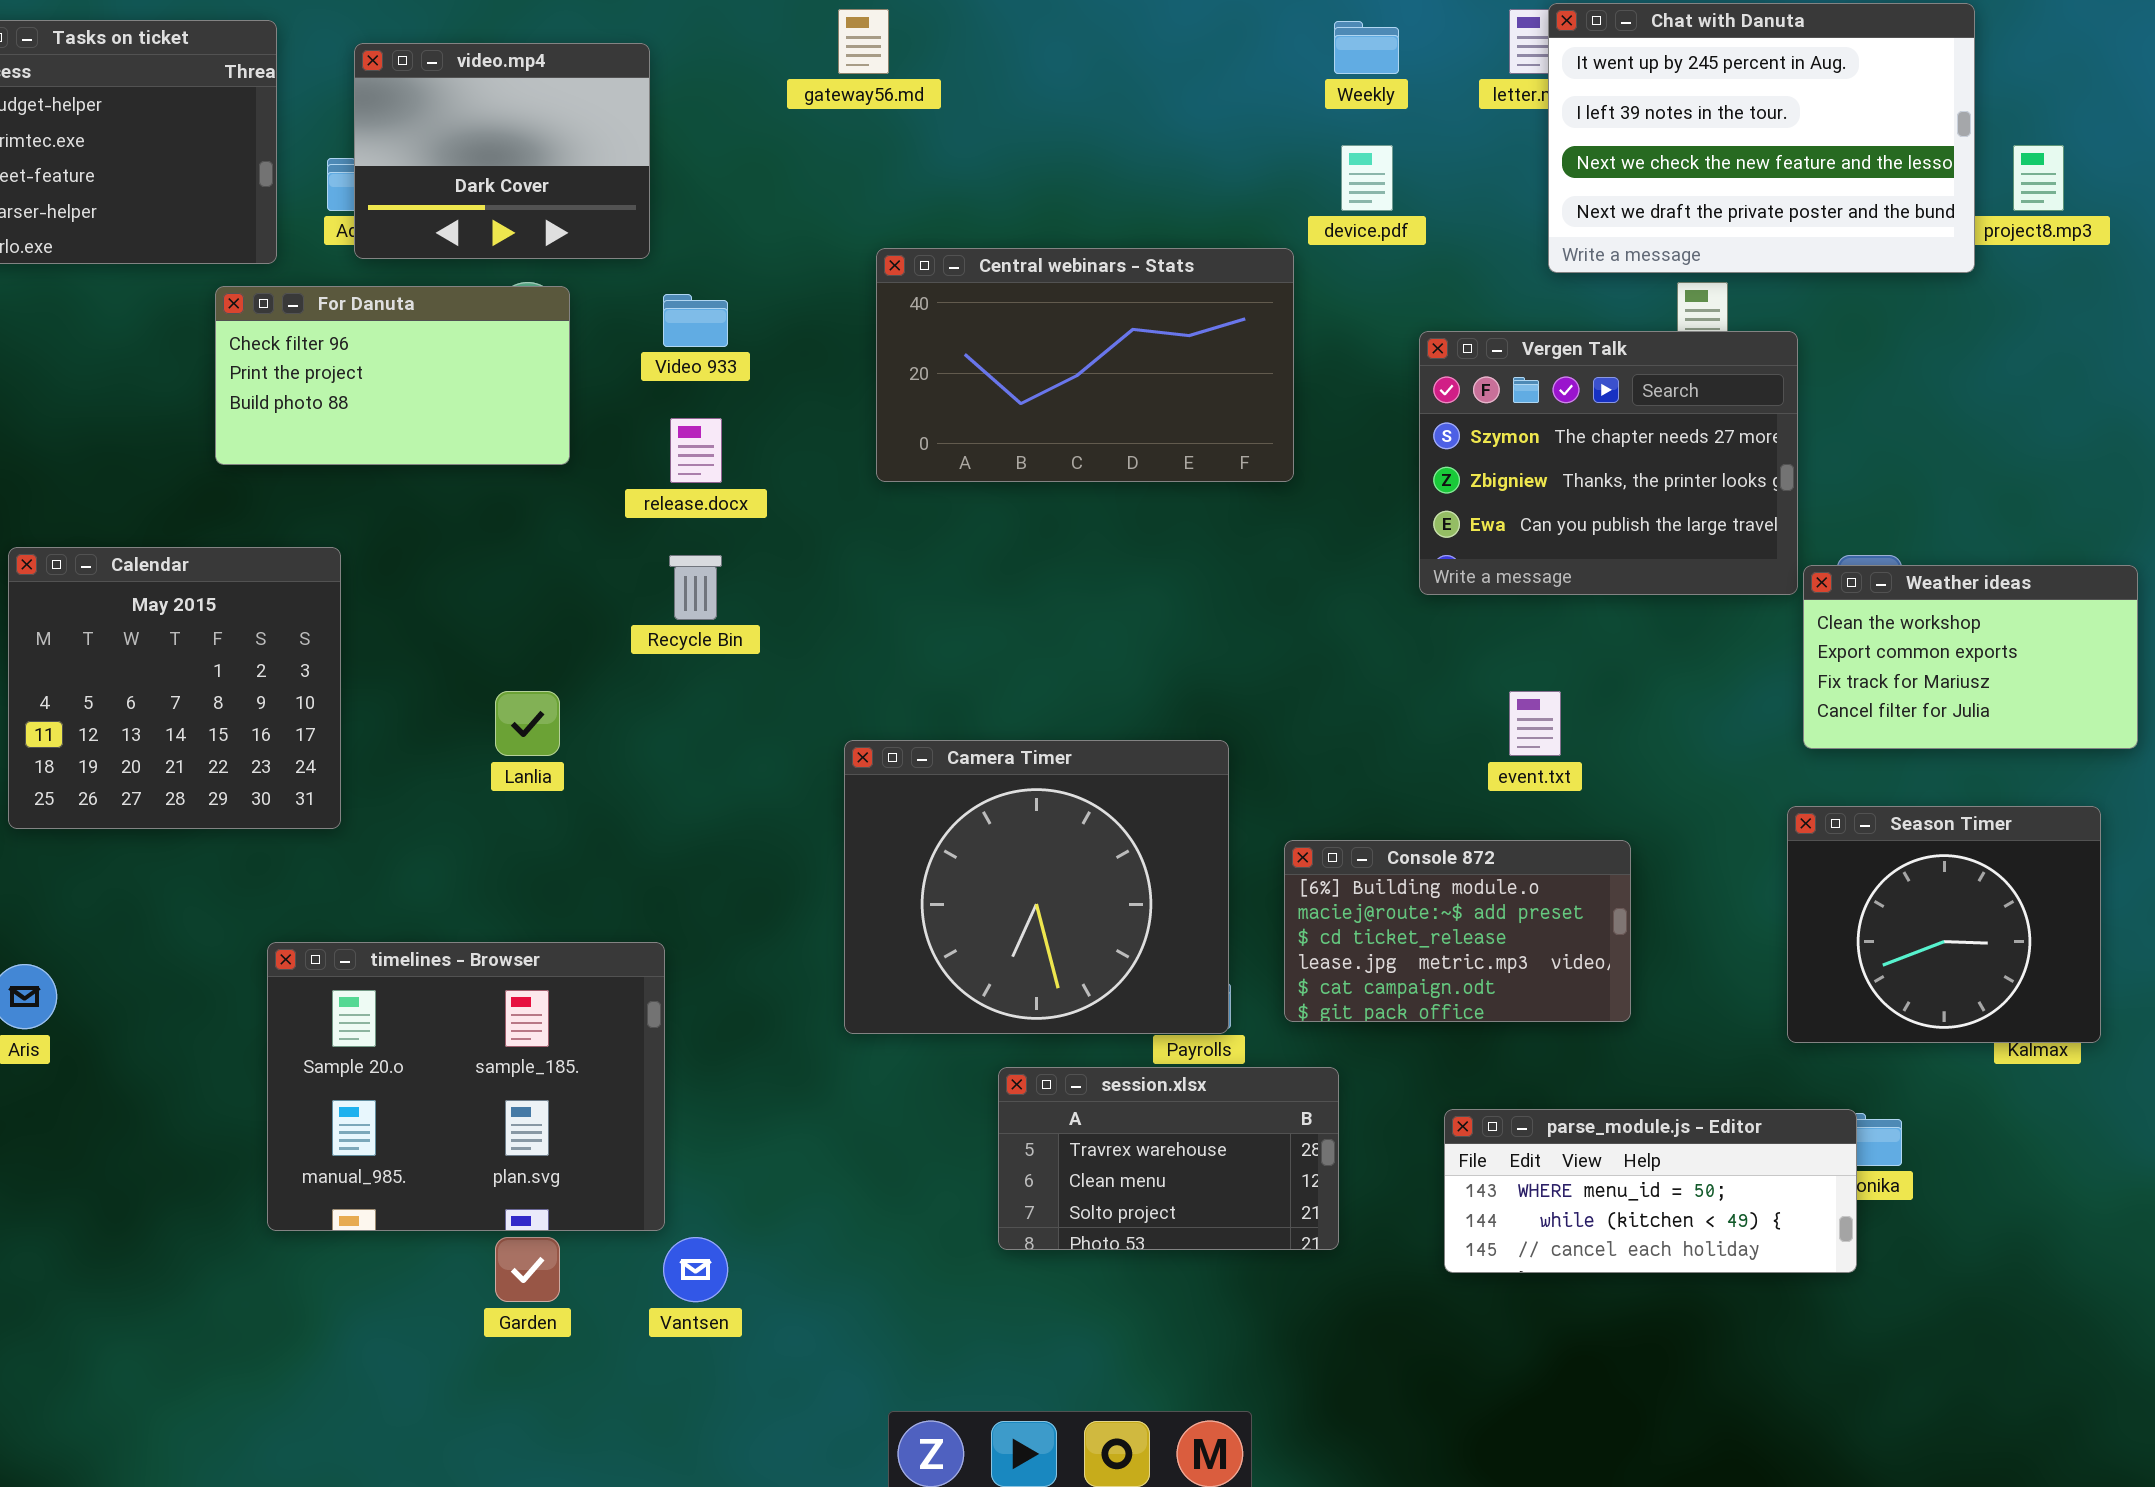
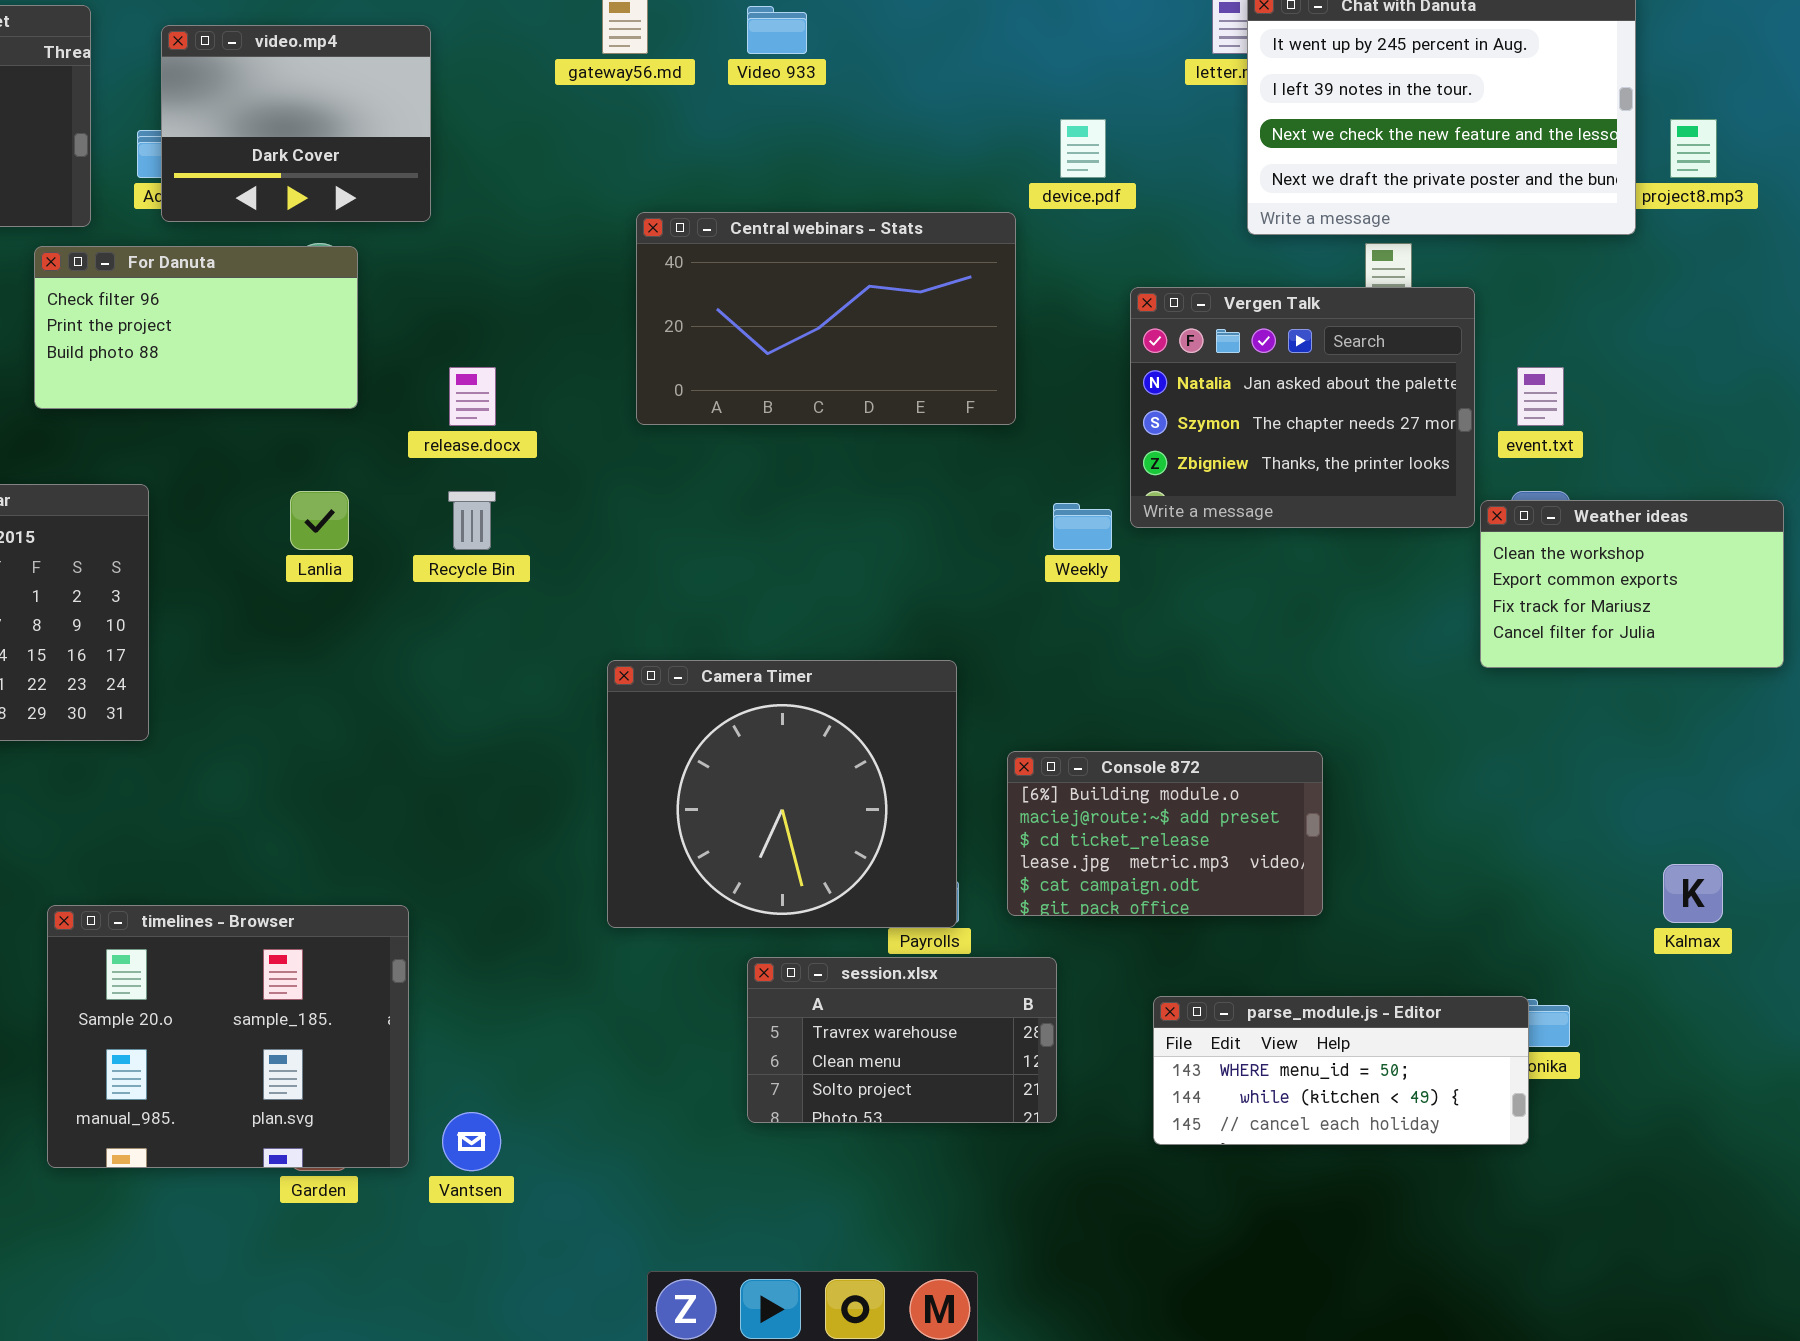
Weekly: [1334,21,1399,74] -> [1053,503,1112,550], moved
Video 933: [663,294,728,347] -> [747,6,807,54], moved
Vergen Talk: [1419,331,1798,595] -> [1130,287,1475,528], scrolled up 1 row
Lanlia: [495,691,560,756] -> [290,491,349,550], moved
event.txt: [1509,691,1561,756] -> [1517,367,1564,426], moved
Season Timer: [1787,806,2101,1043] -> none, closed
timelines - Browser: [267,942,665,1231] -> [47,905,409,1168], moved

